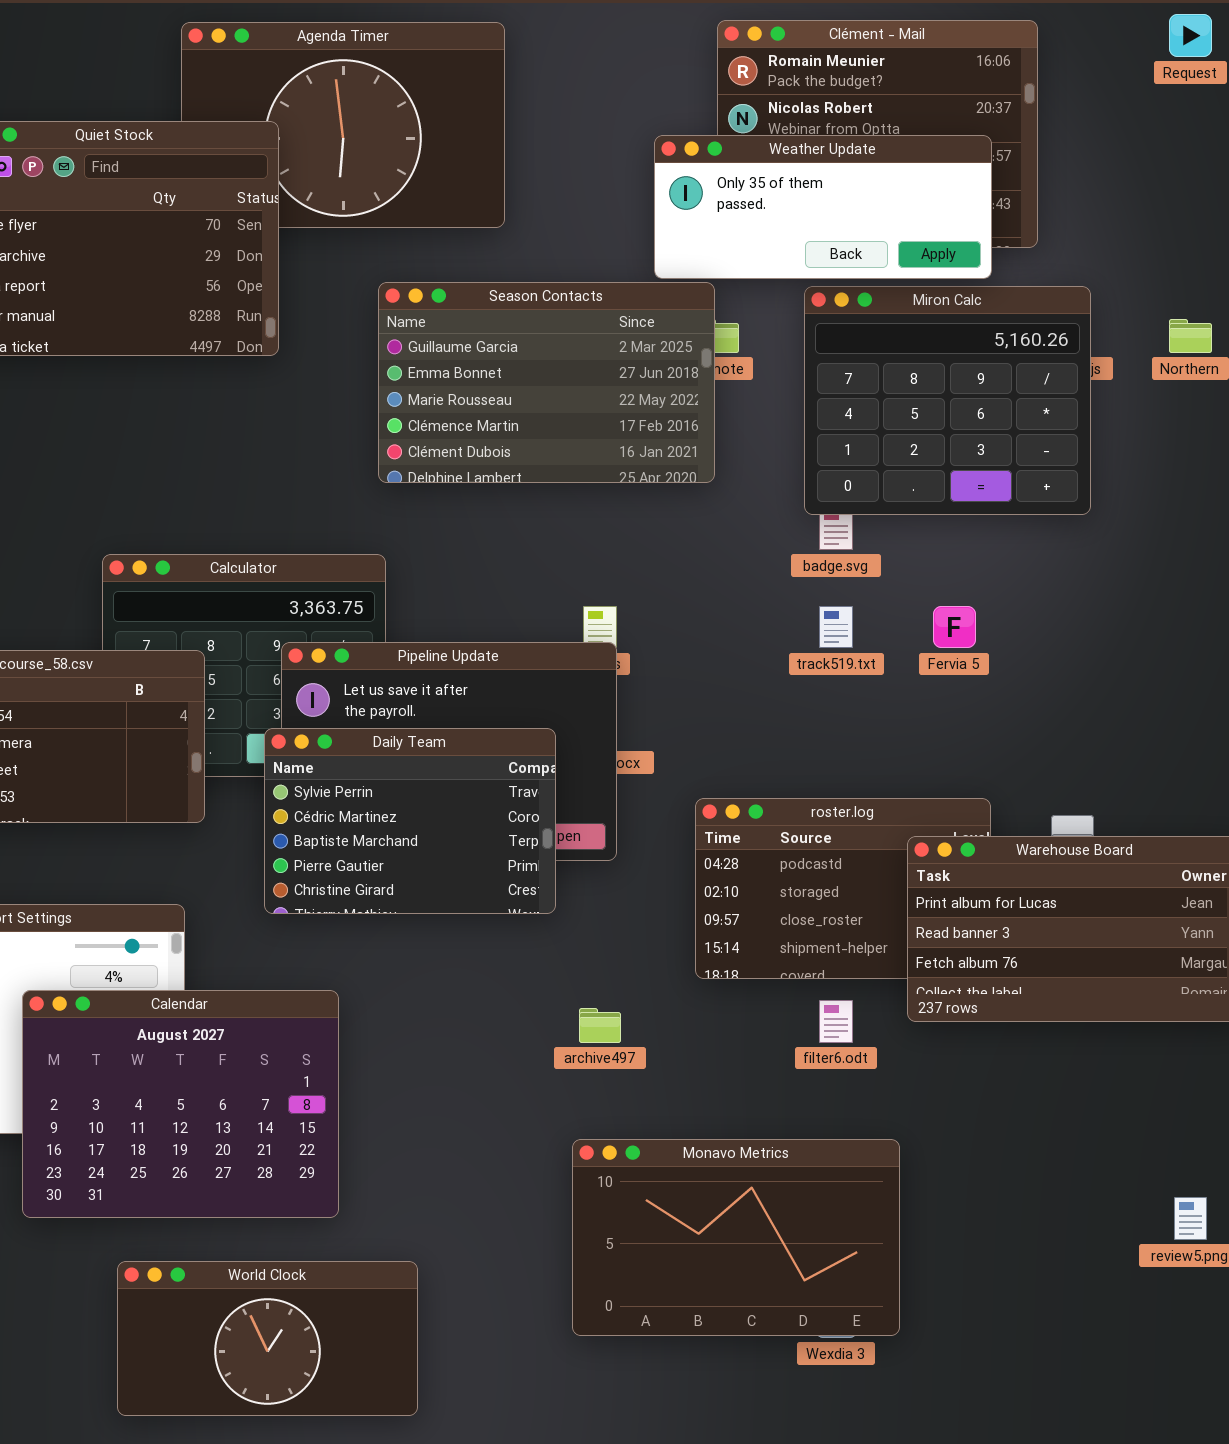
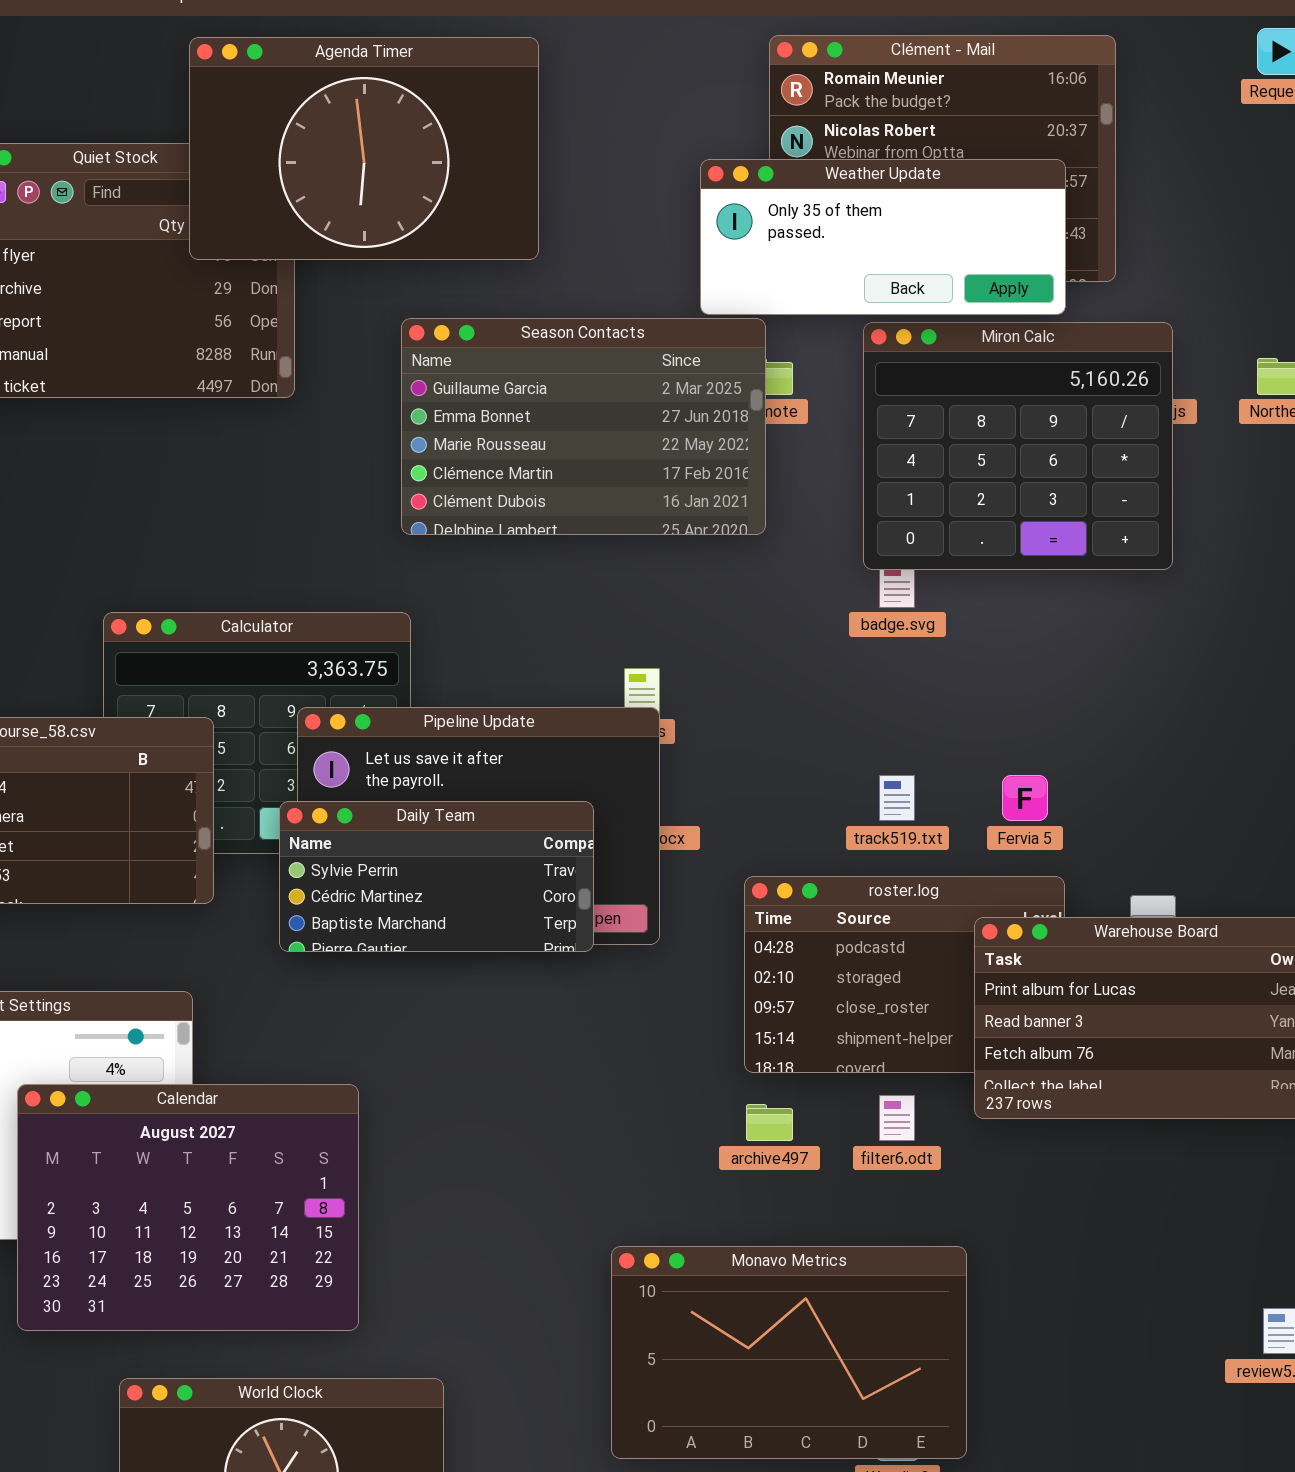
Agenda Timer: [181,22,505,228] -> [189,37,539,260], raised
track519.txt: [819,606,853,648] -> [879,775,915,821], moved
Fervia 5: [933,606,976,648] -> [1002,775,1048,821], moved
Daily Team: [264,728,556,914] -> [279,801,594,952], resized
archive497: [579,1008,621,1043] -> [746,1104,793,1141], moved

